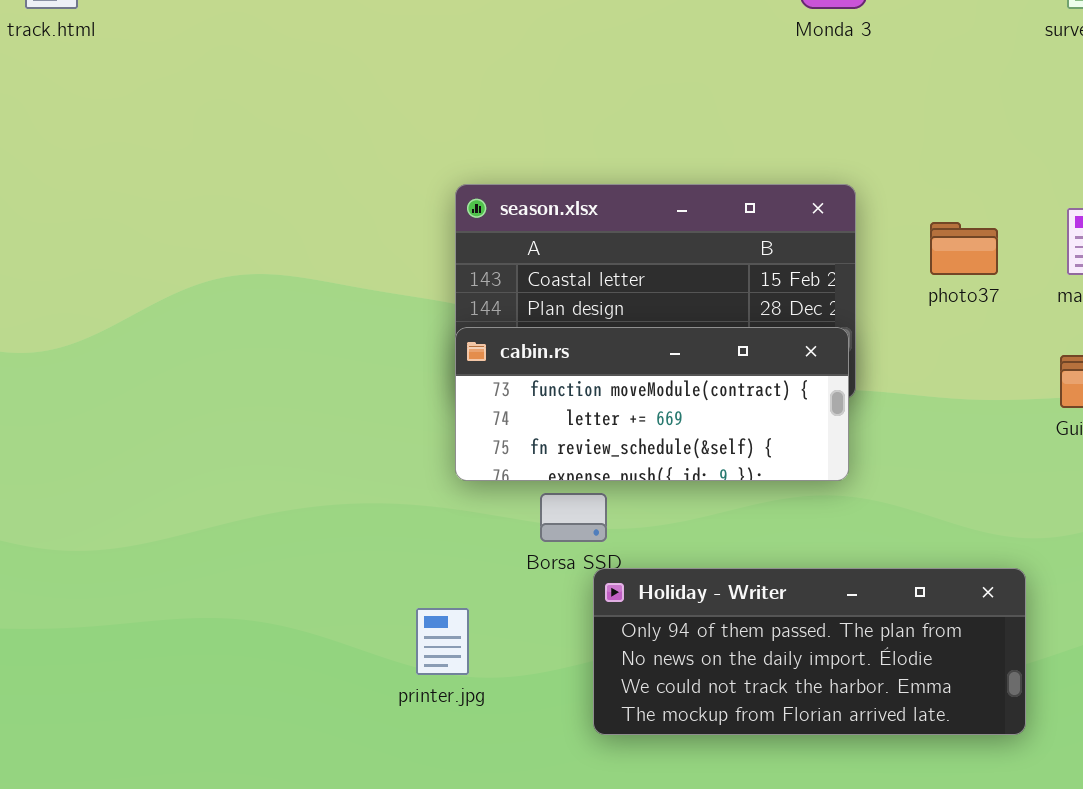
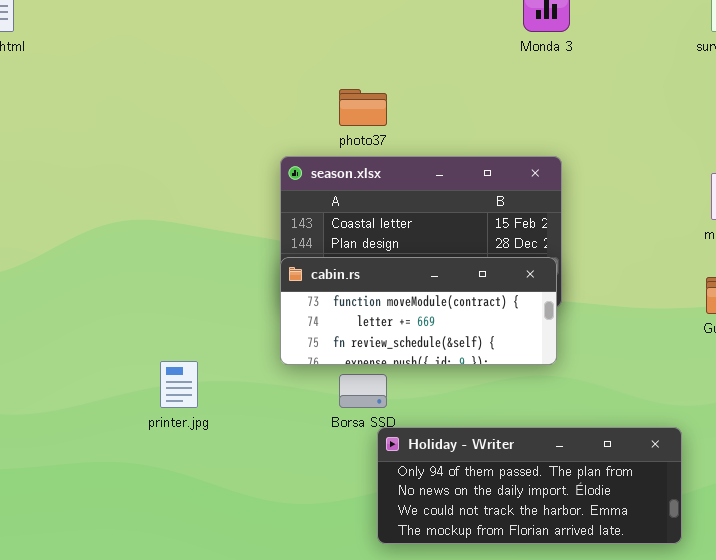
photo37: [930,222,998,275] -> [339,89,387,126], moved
printer.jpg: [416,608,469,675] -> [160,361,198,408], moved

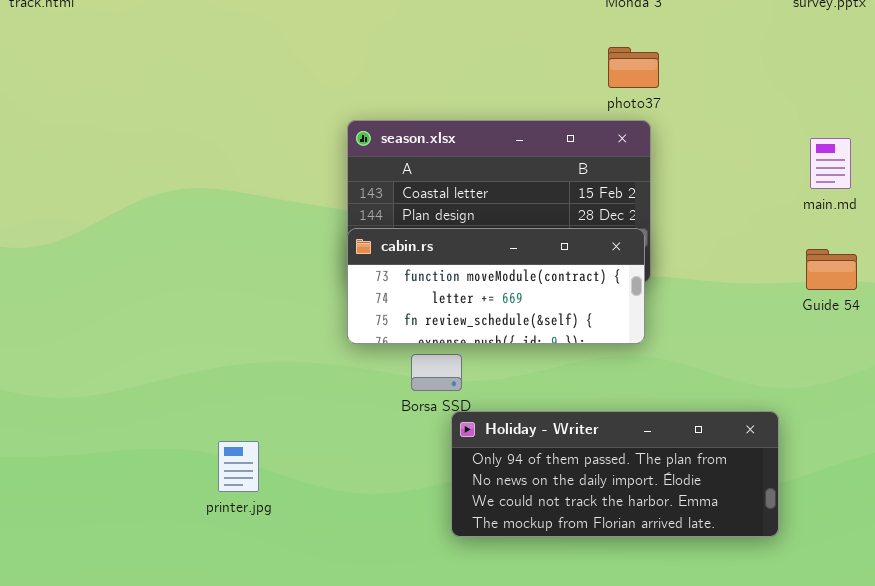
photo37: [339,89,387,126] -> [608,47,659,88], moved
printer.jpg: [160,361,198,408] -> [218,441,259,492], moved

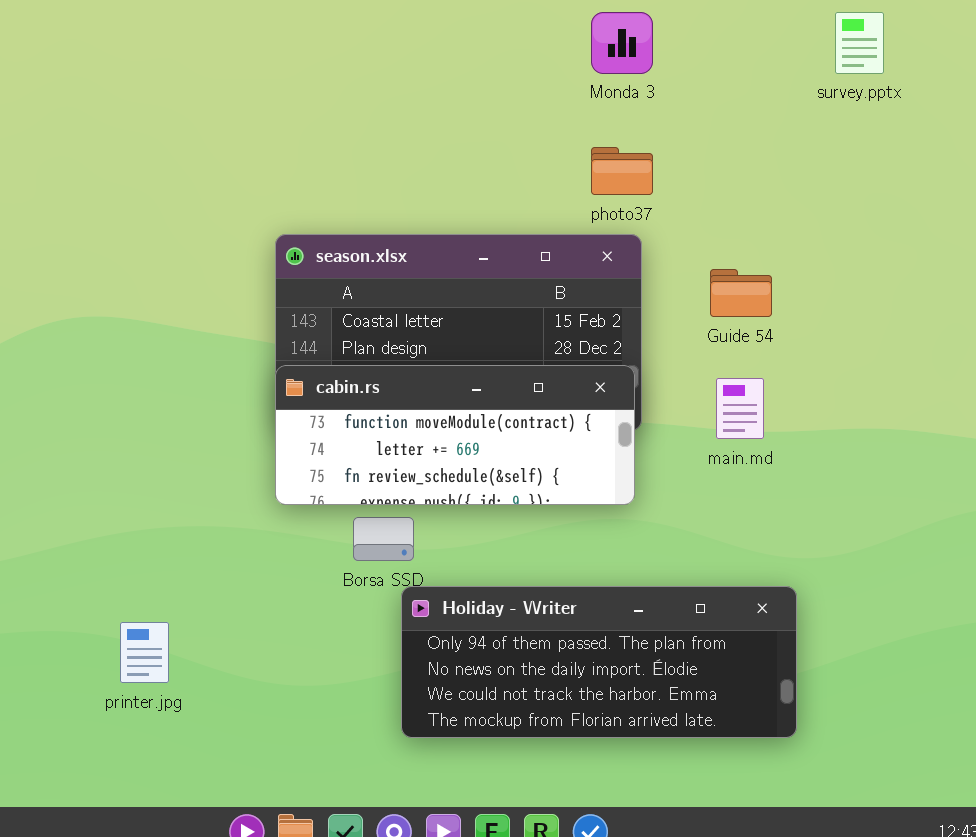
main.md: [810,138,851,189] -> [716,378,764,439], moved
Guide 54: [806,249,857,290] -> [710,269,772,317], moved

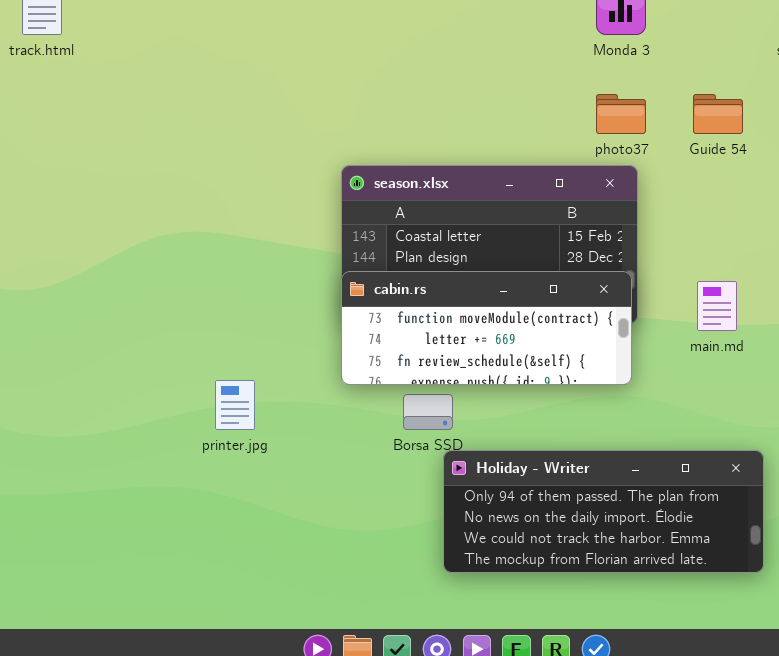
Guide 54: [710,269,772,317] -> [693,94,743,134], moved
printer.jpg: [120,622,169,683] -> [215,380,255,430], moved

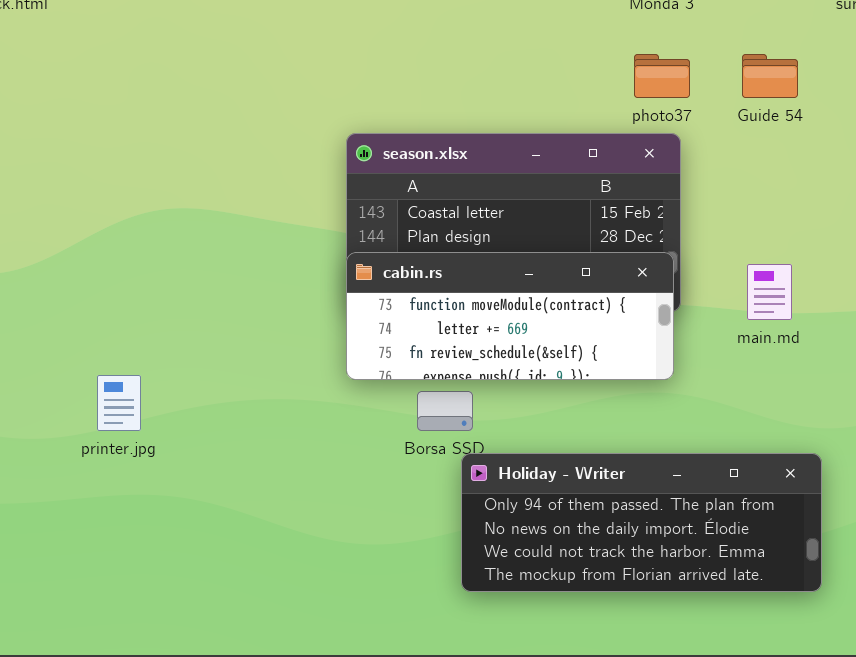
printer.jpg: [215,380,255,430] -> [97,375,141,431], moved

